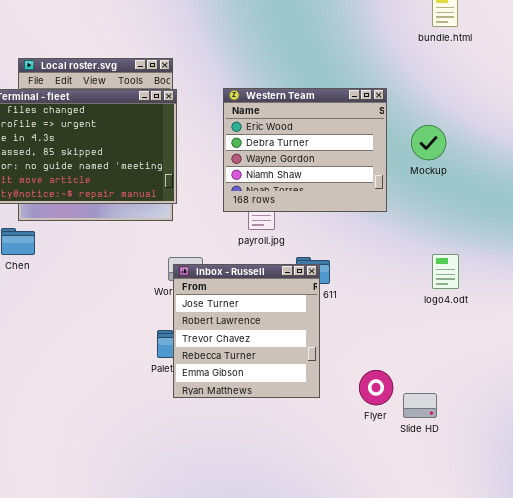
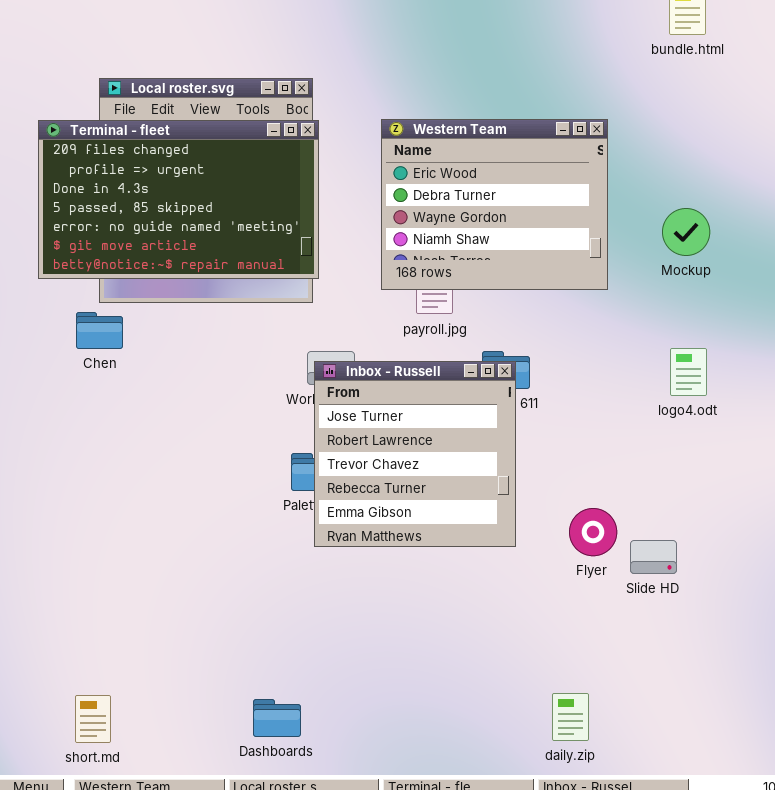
Mockup: [411,125,446,160] -> [662,208,710,256], moved

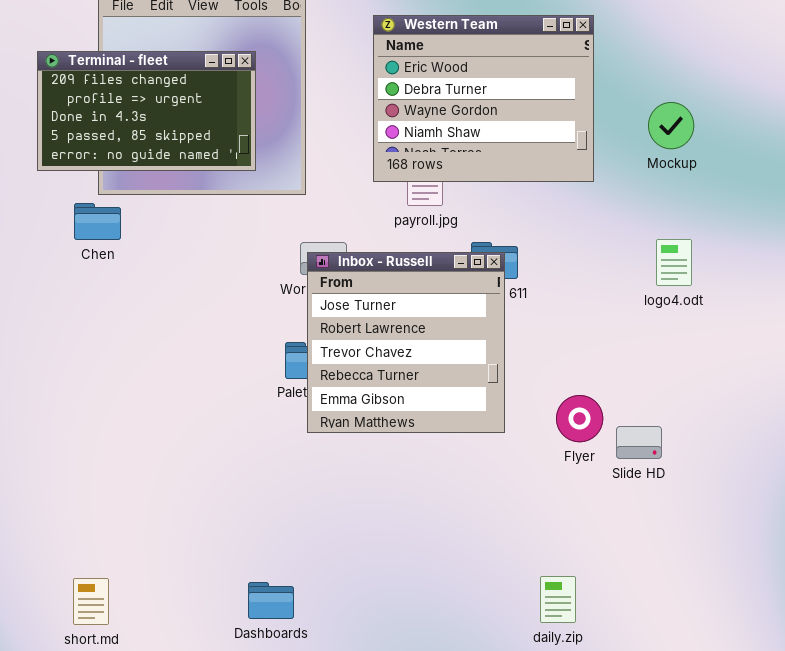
Terminal - fleet: [38,120,319,279] -> [37,51,256,171], resized

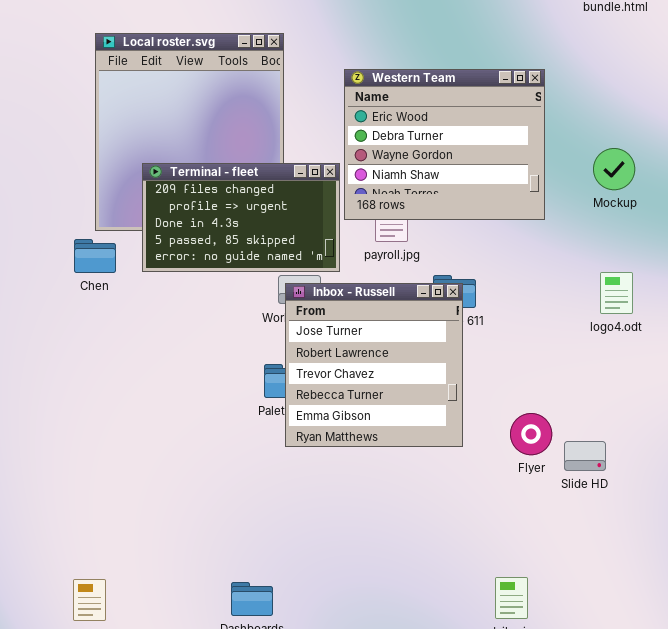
Terminal - fleet: [37,51,256,171] -> [142,163,340,272], moved

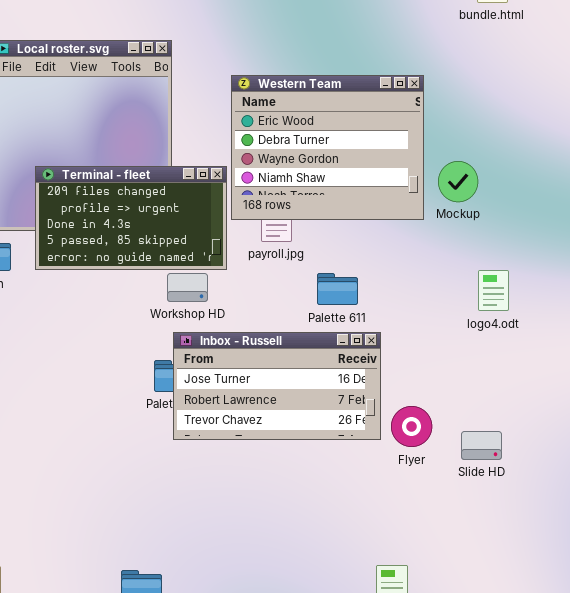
Mockup: [593,148,635,190] -> [438,161,478,202], moved
Inbox - Russell: [285,283,463,447] -> [173,332,381,440], resized
Slide HD: [564,441,606,471] -> [461,431,502,460], moved

